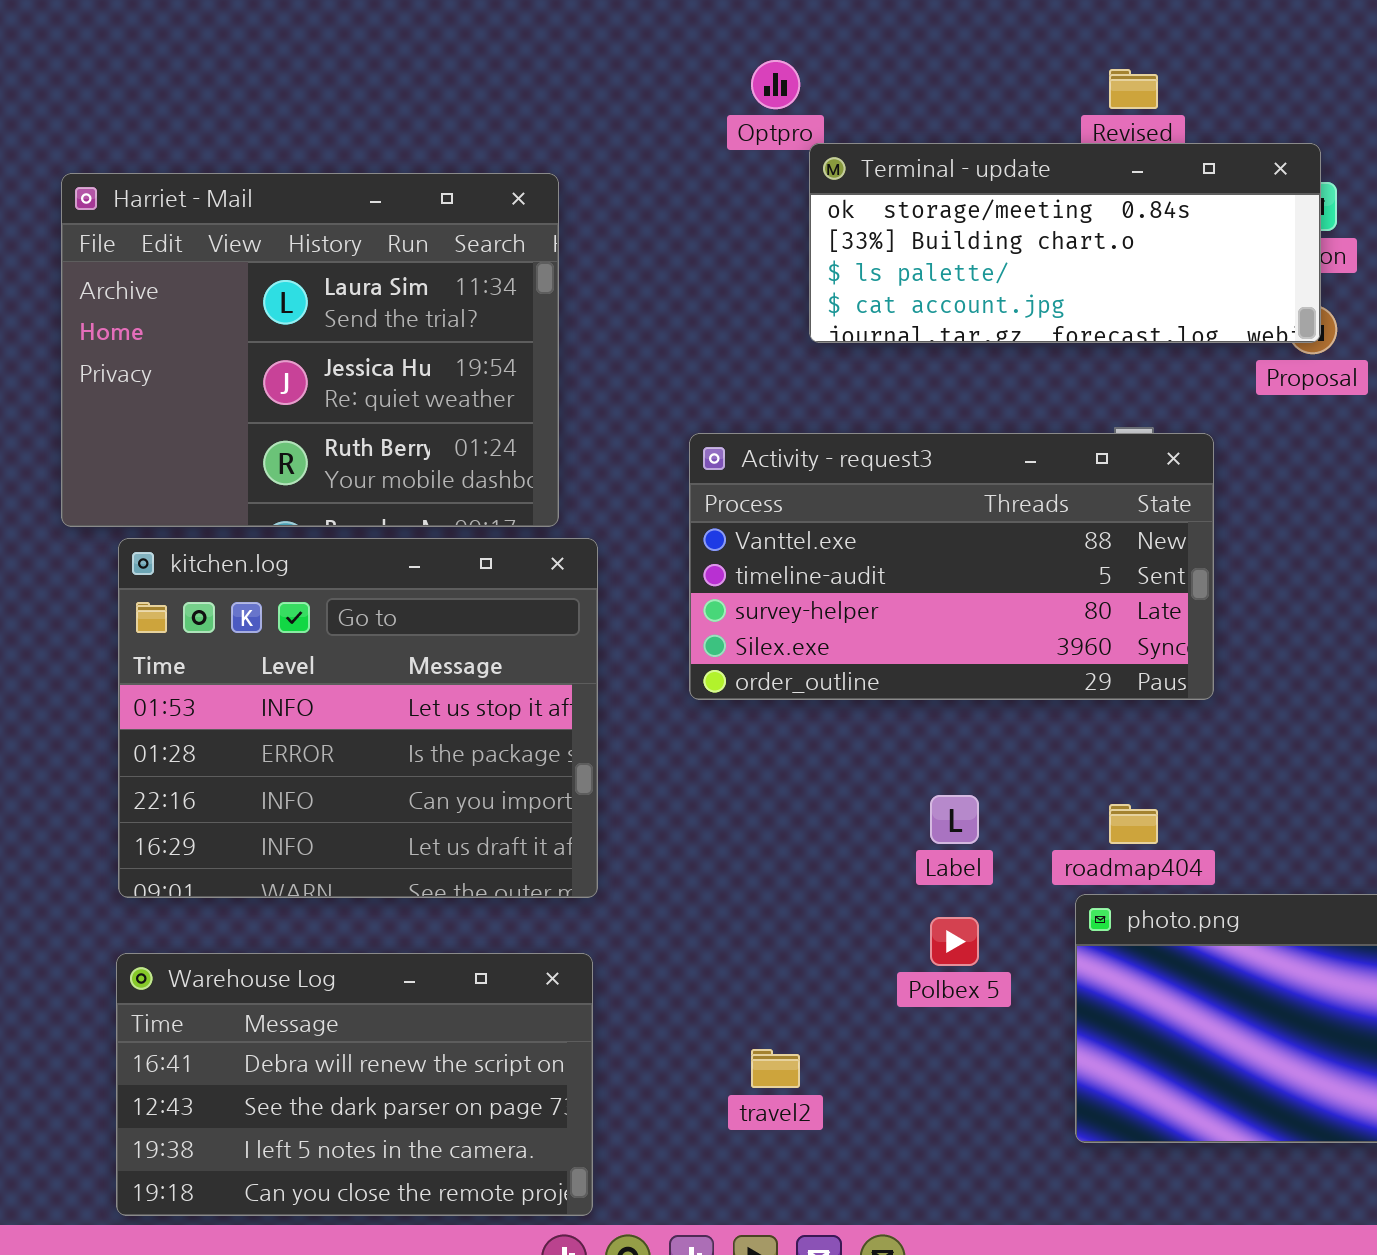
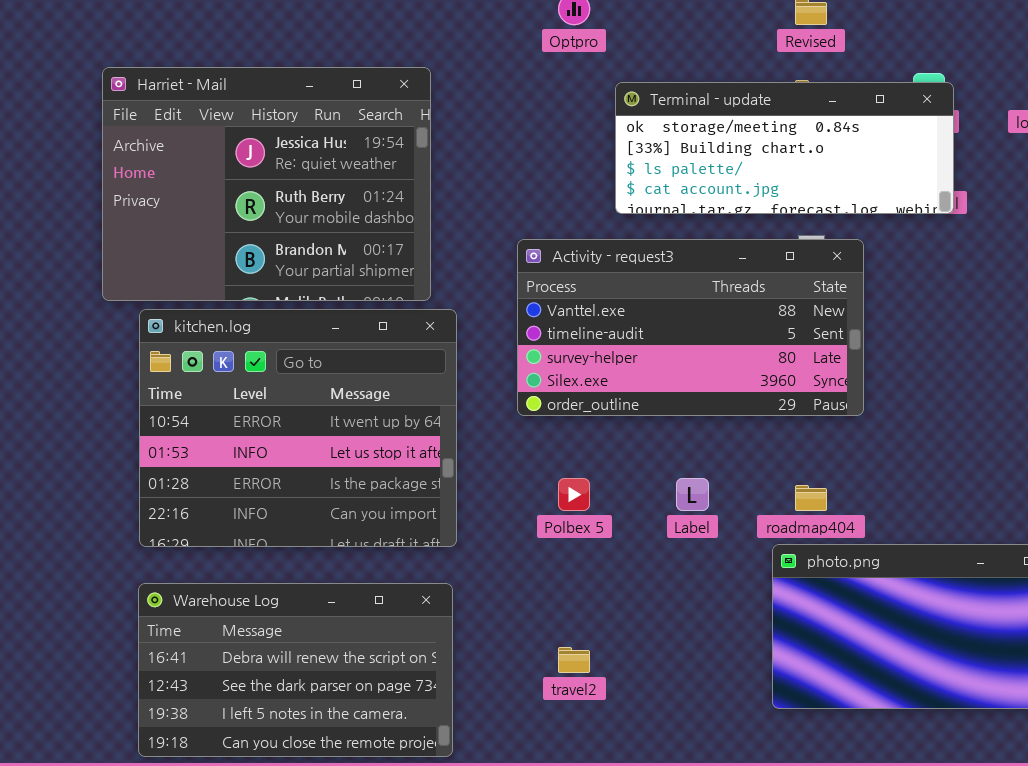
Terminal - update: [809,143,1321,343] -> [615,82,954,214], moved
Harriet - Mail: [61,173,559,527] -> [102,67,431,301], scrolled down 1 row
kitchen.log: [118,538,598,898] -> [139,309,457,547], scrolled up 1 row
Polbex 5: [930,917,979,966] -> [558,478,590,511], moved

